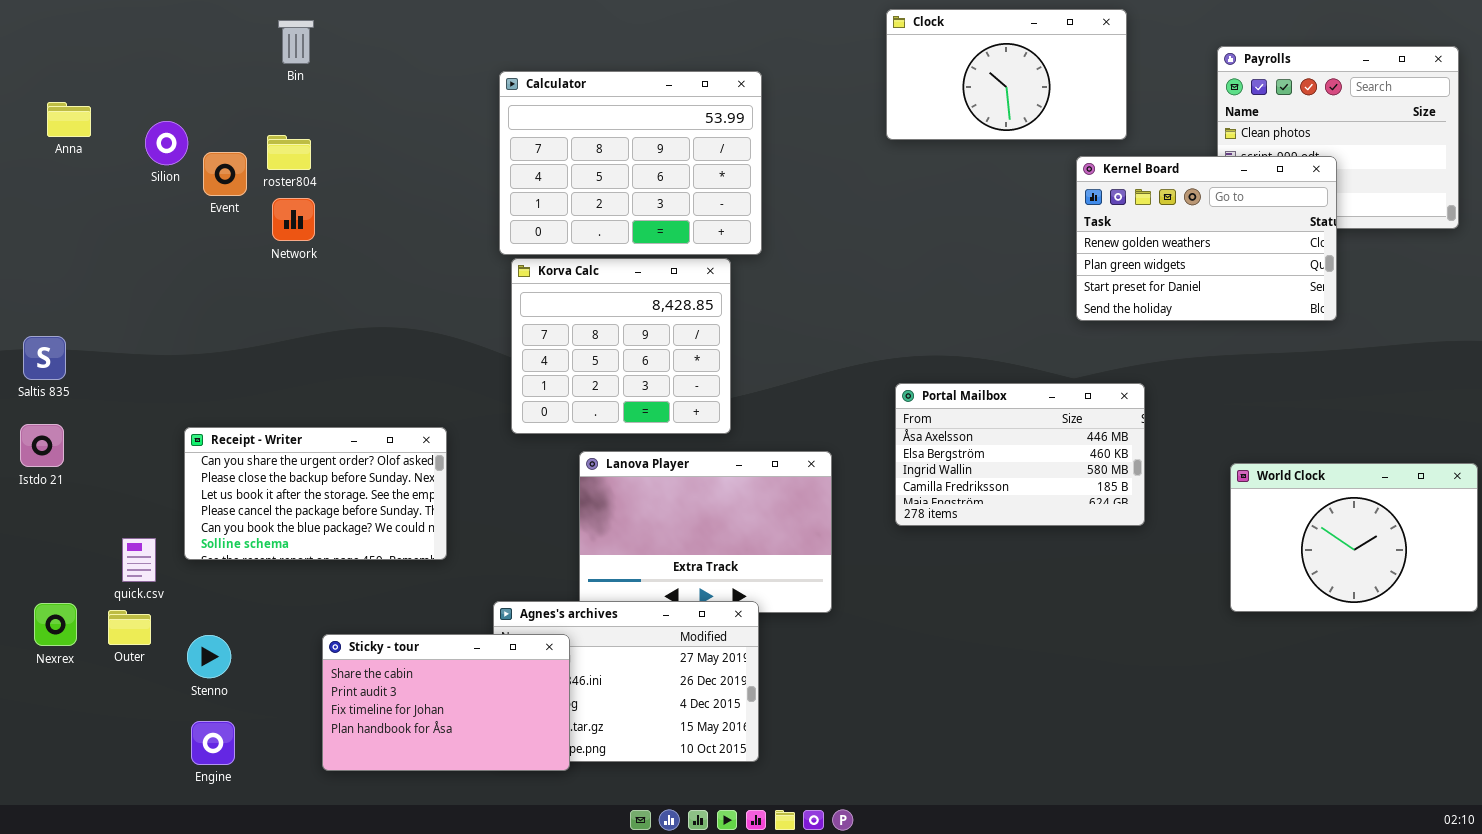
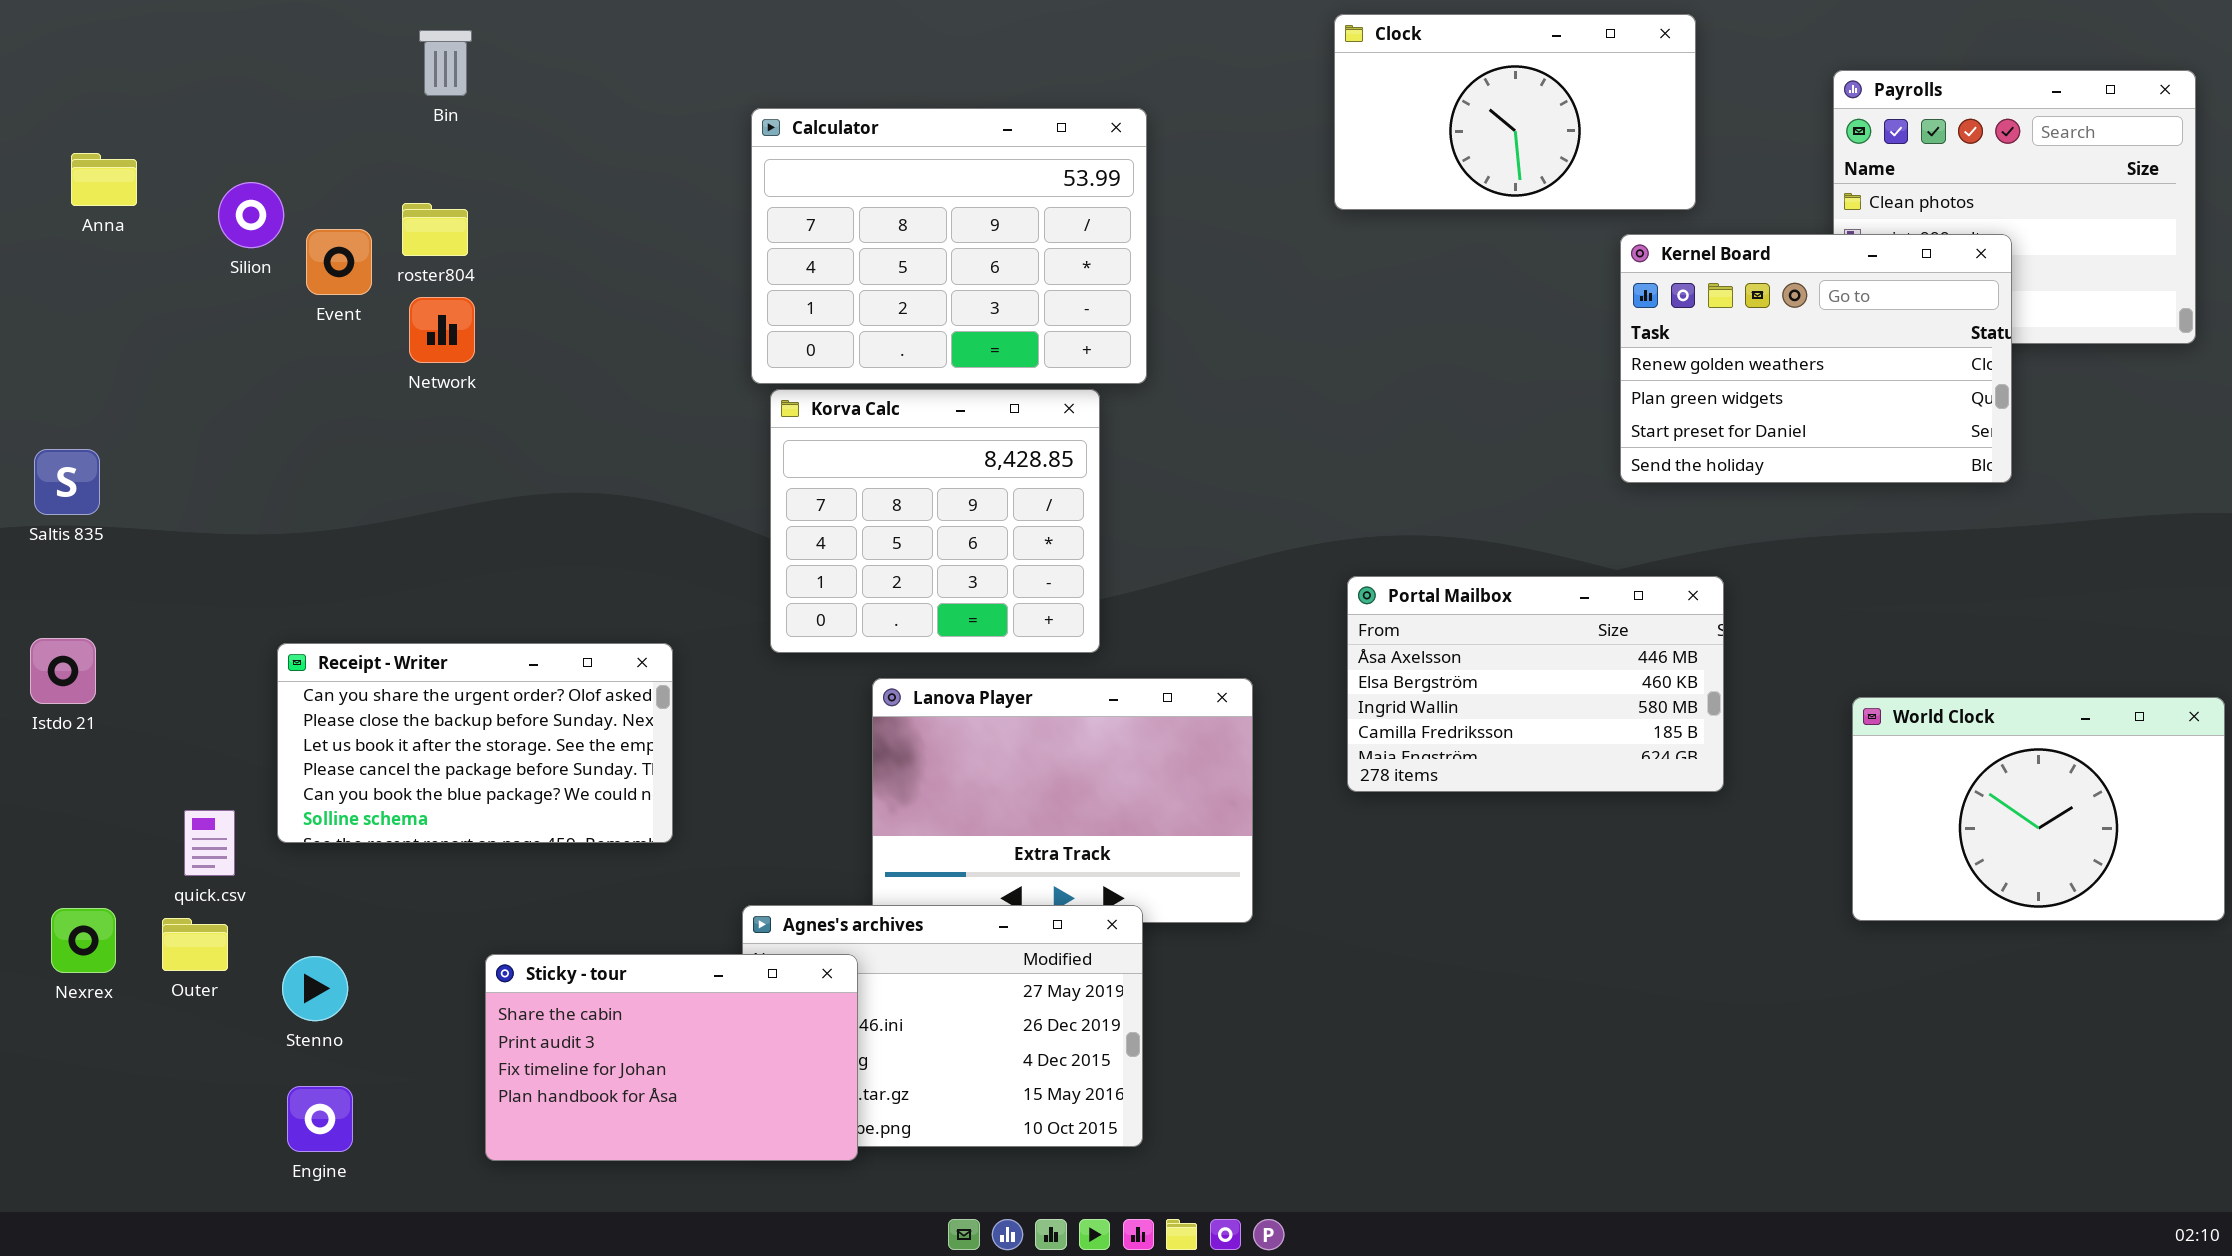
Saltis 835: [23,336,66,380] -> [34,449,100,515], moved

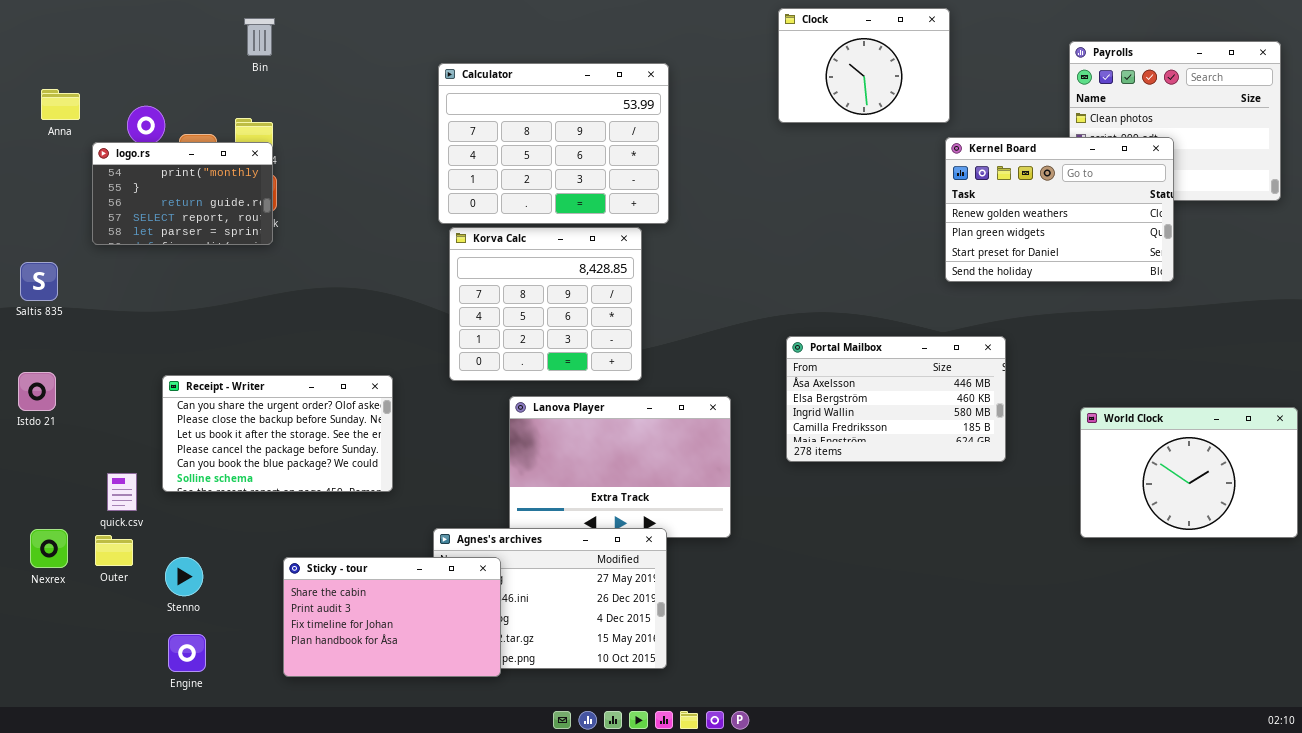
Clock: [1334,14,1696,210] -> [778,8,950,123], resized
logo.rs: none -> [92,142,273,245], opened

